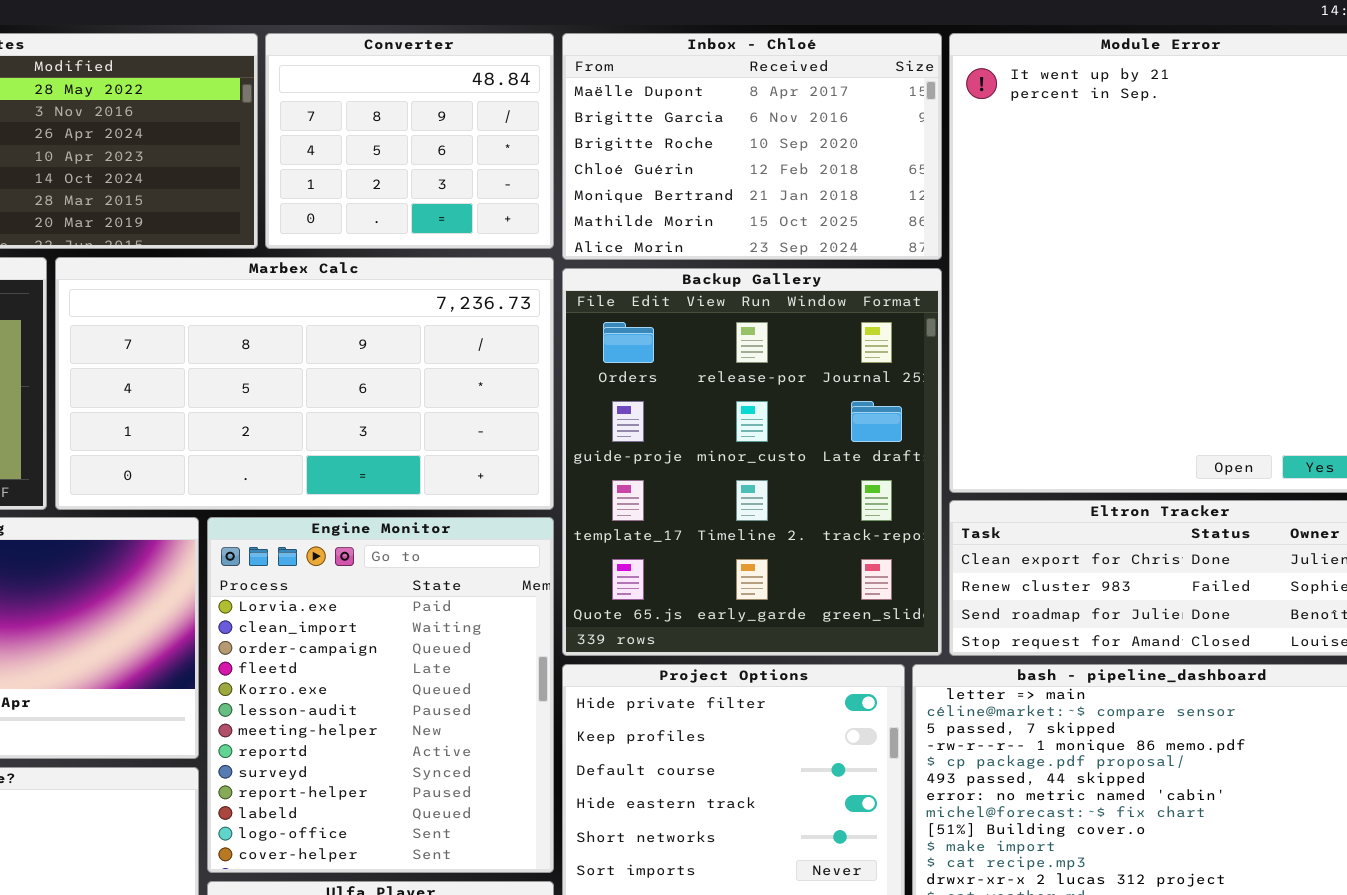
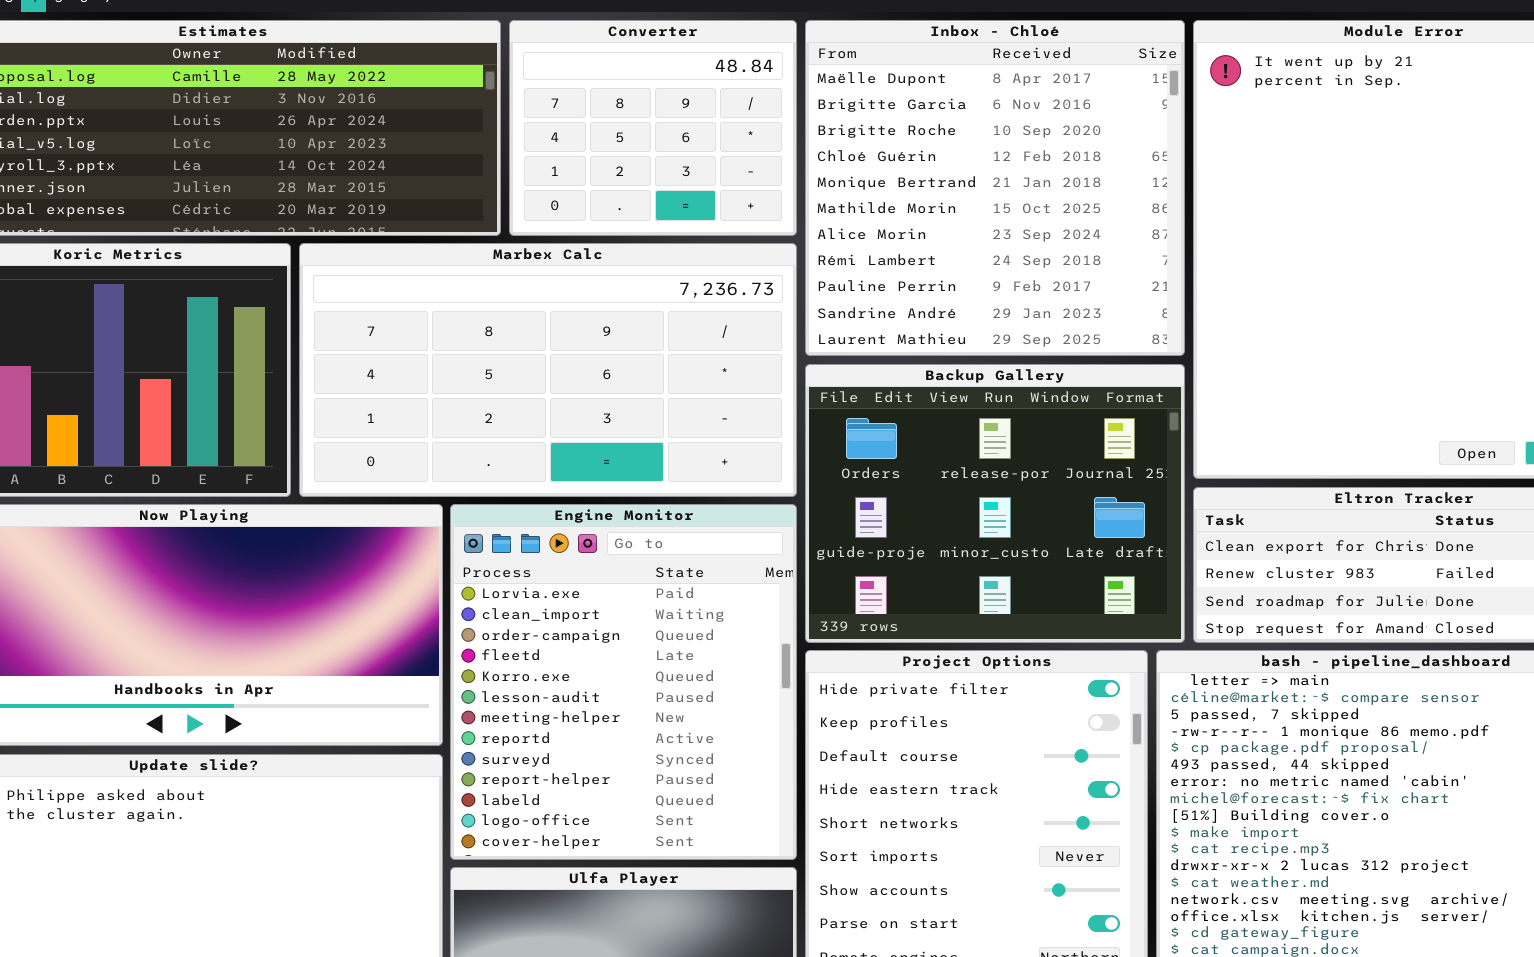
Inbox - Chloé: [562,33,942,260] -> [805,20,1185,356], resized
Backup Gallery: [562,268,942,656] -> [805,364,1185,643], resized

